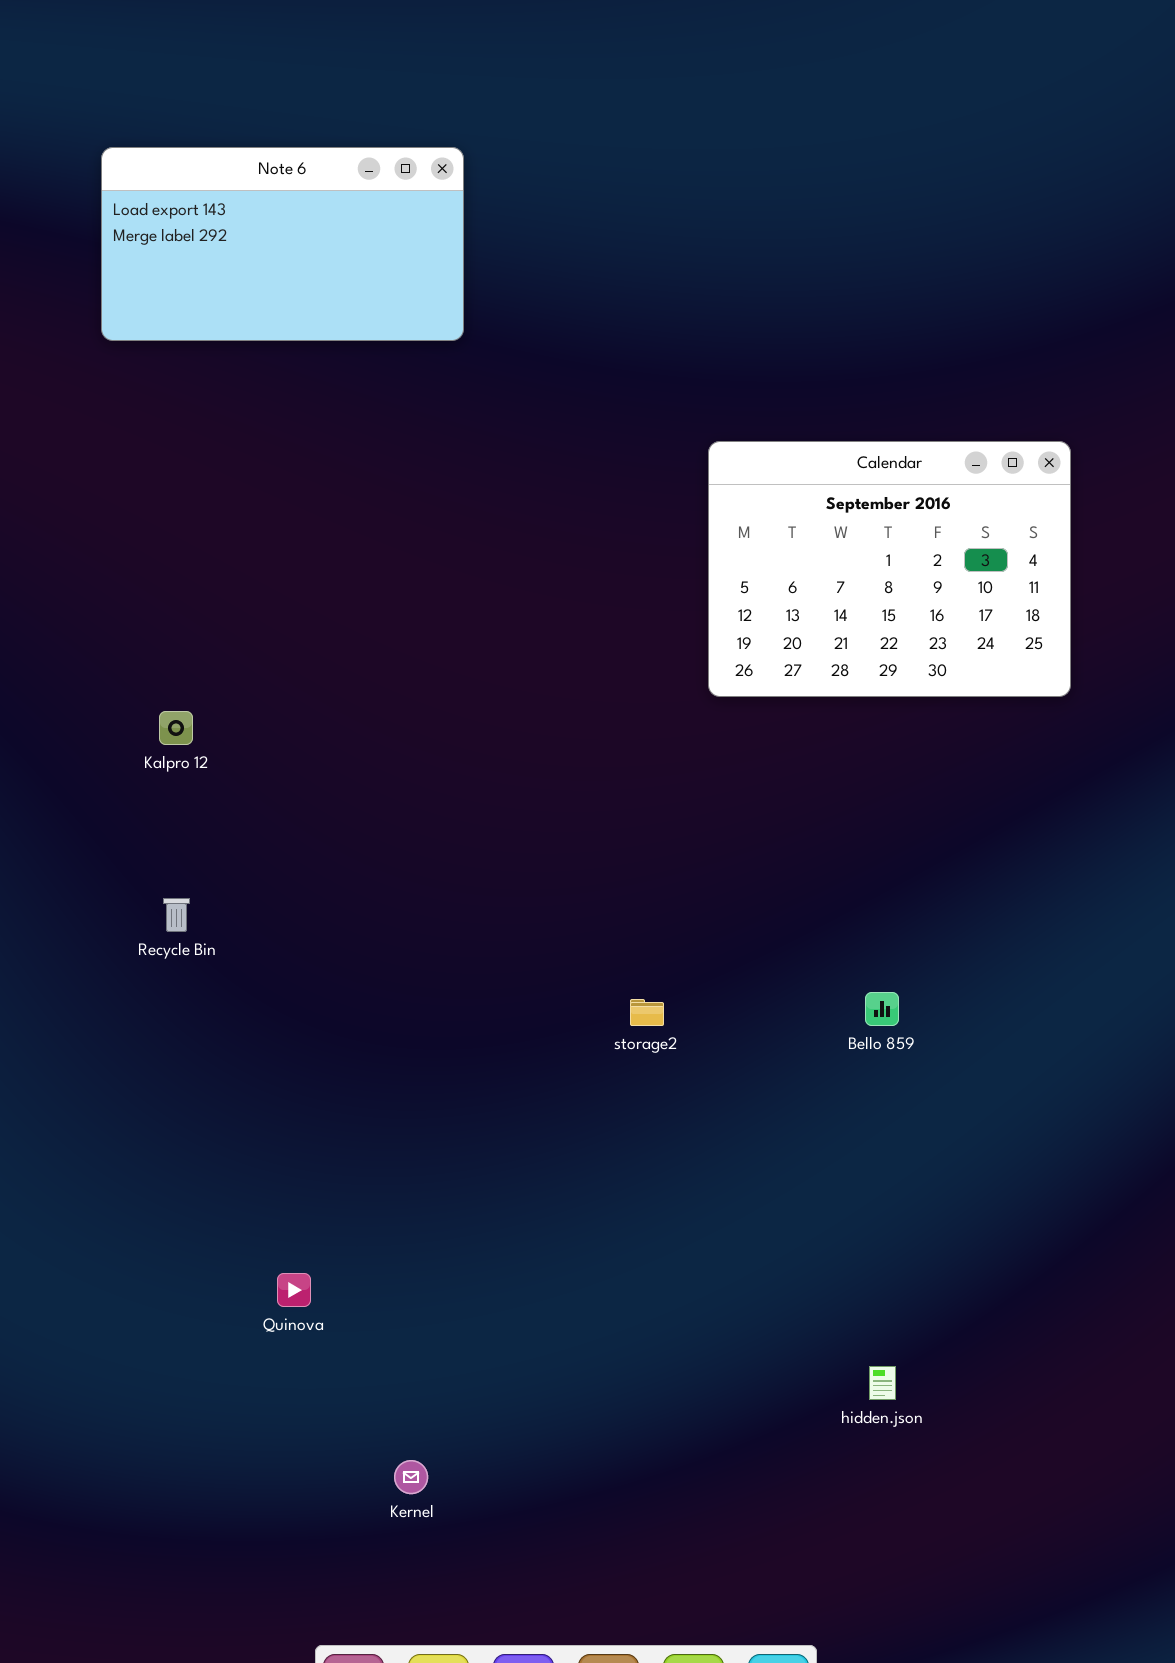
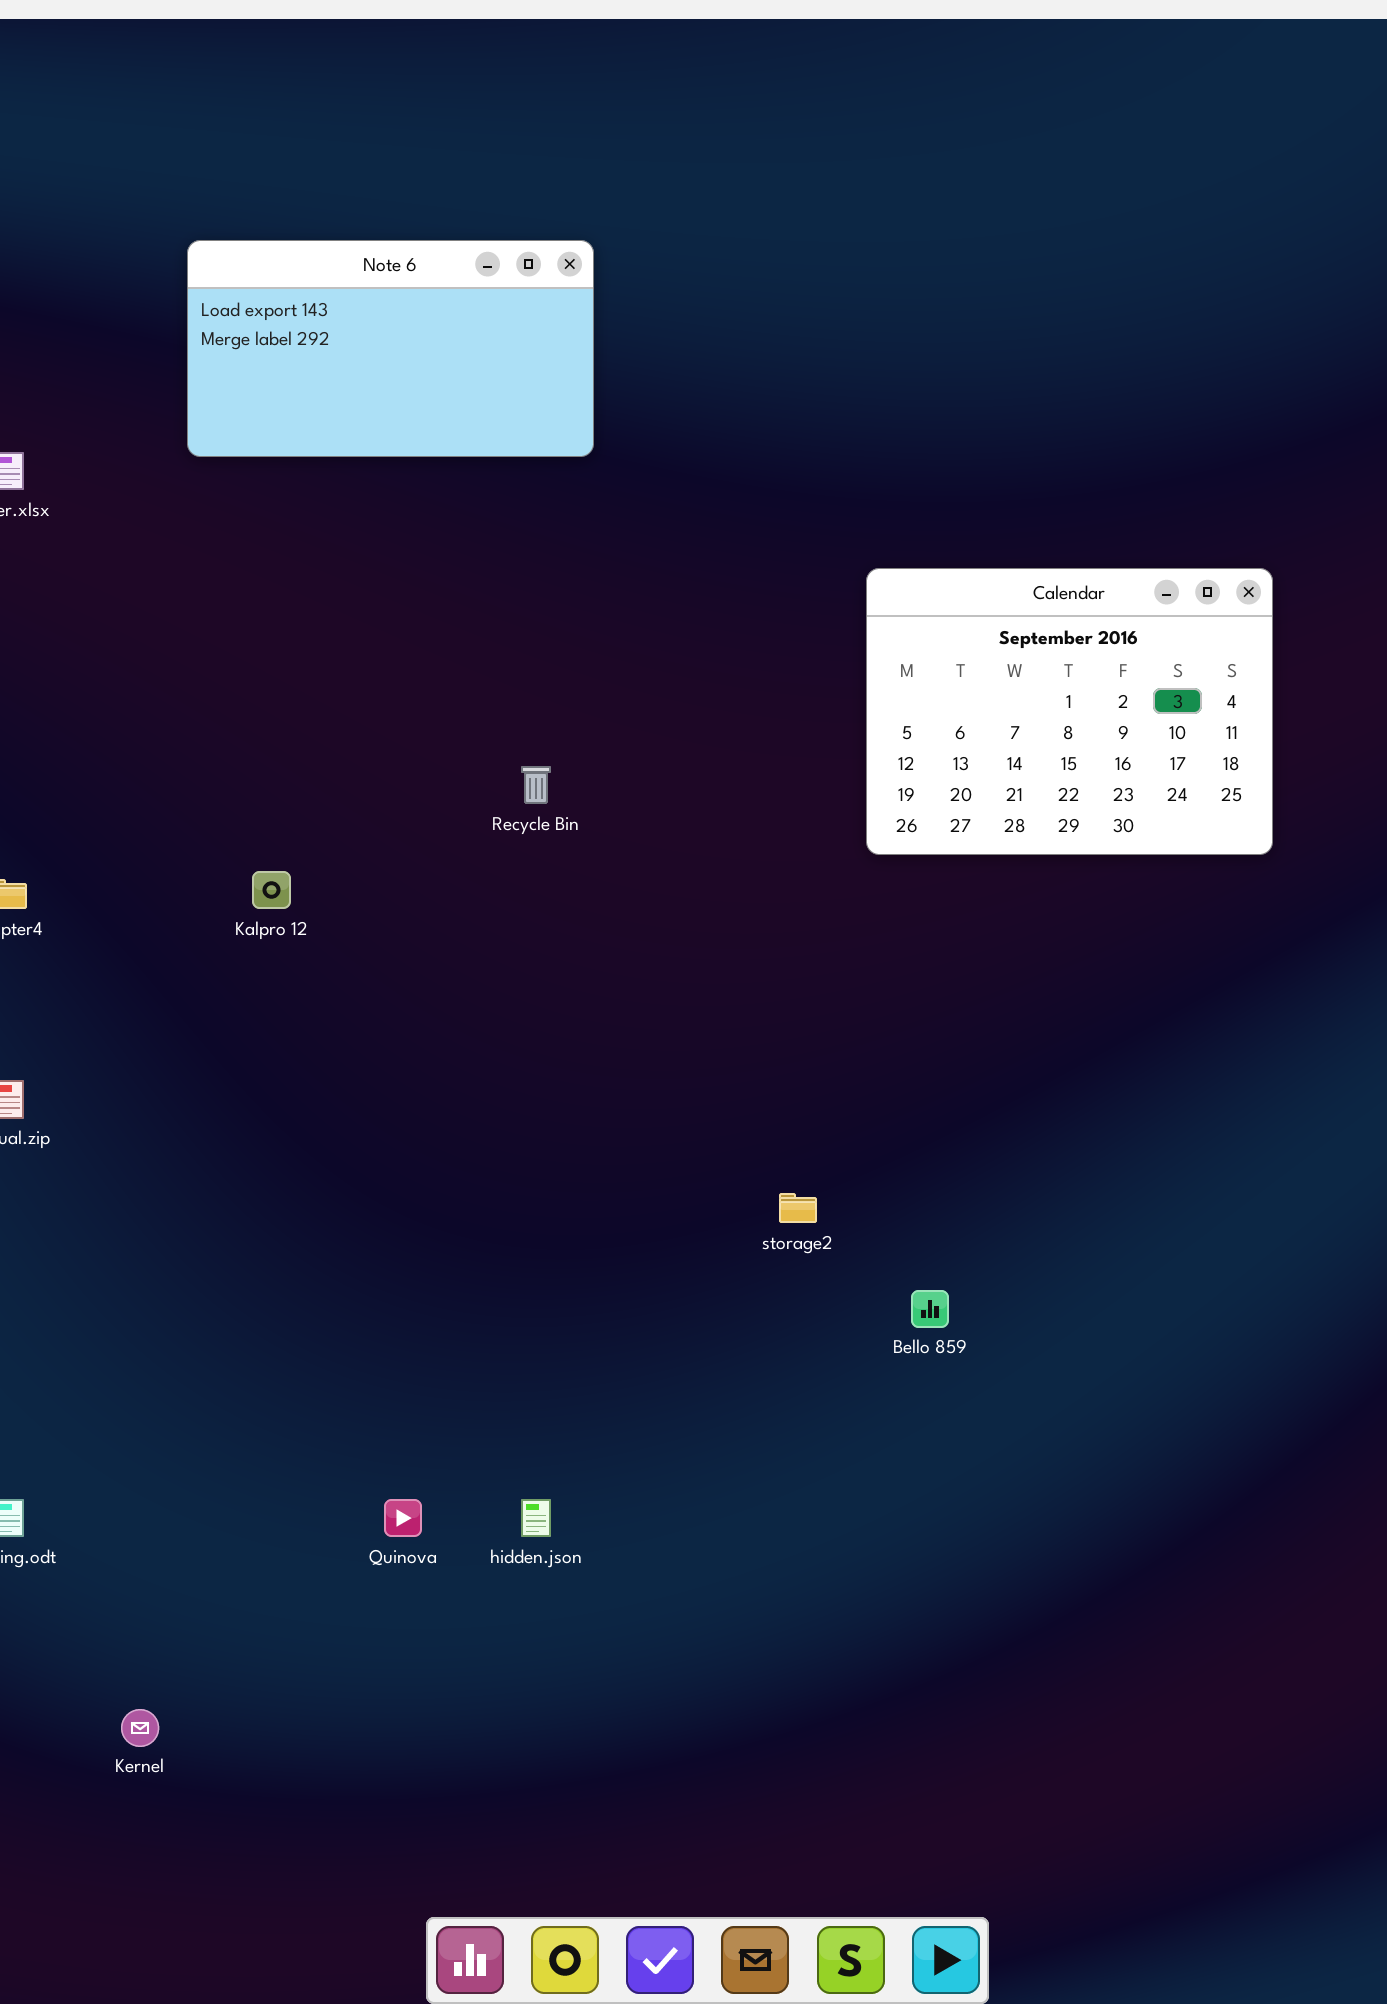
Recycle Bin: [163,898,190,932] -> [521,766,551,804], moved
Bello 859: [865,992,899,1026] -> [911,1290,949,1328], moved
hidden.json: [869,1366,896,1400] -> [521,1499,551,1537], moved
Kernel: [394,1460,428,1494] -> [121,1709,159,1747], moved

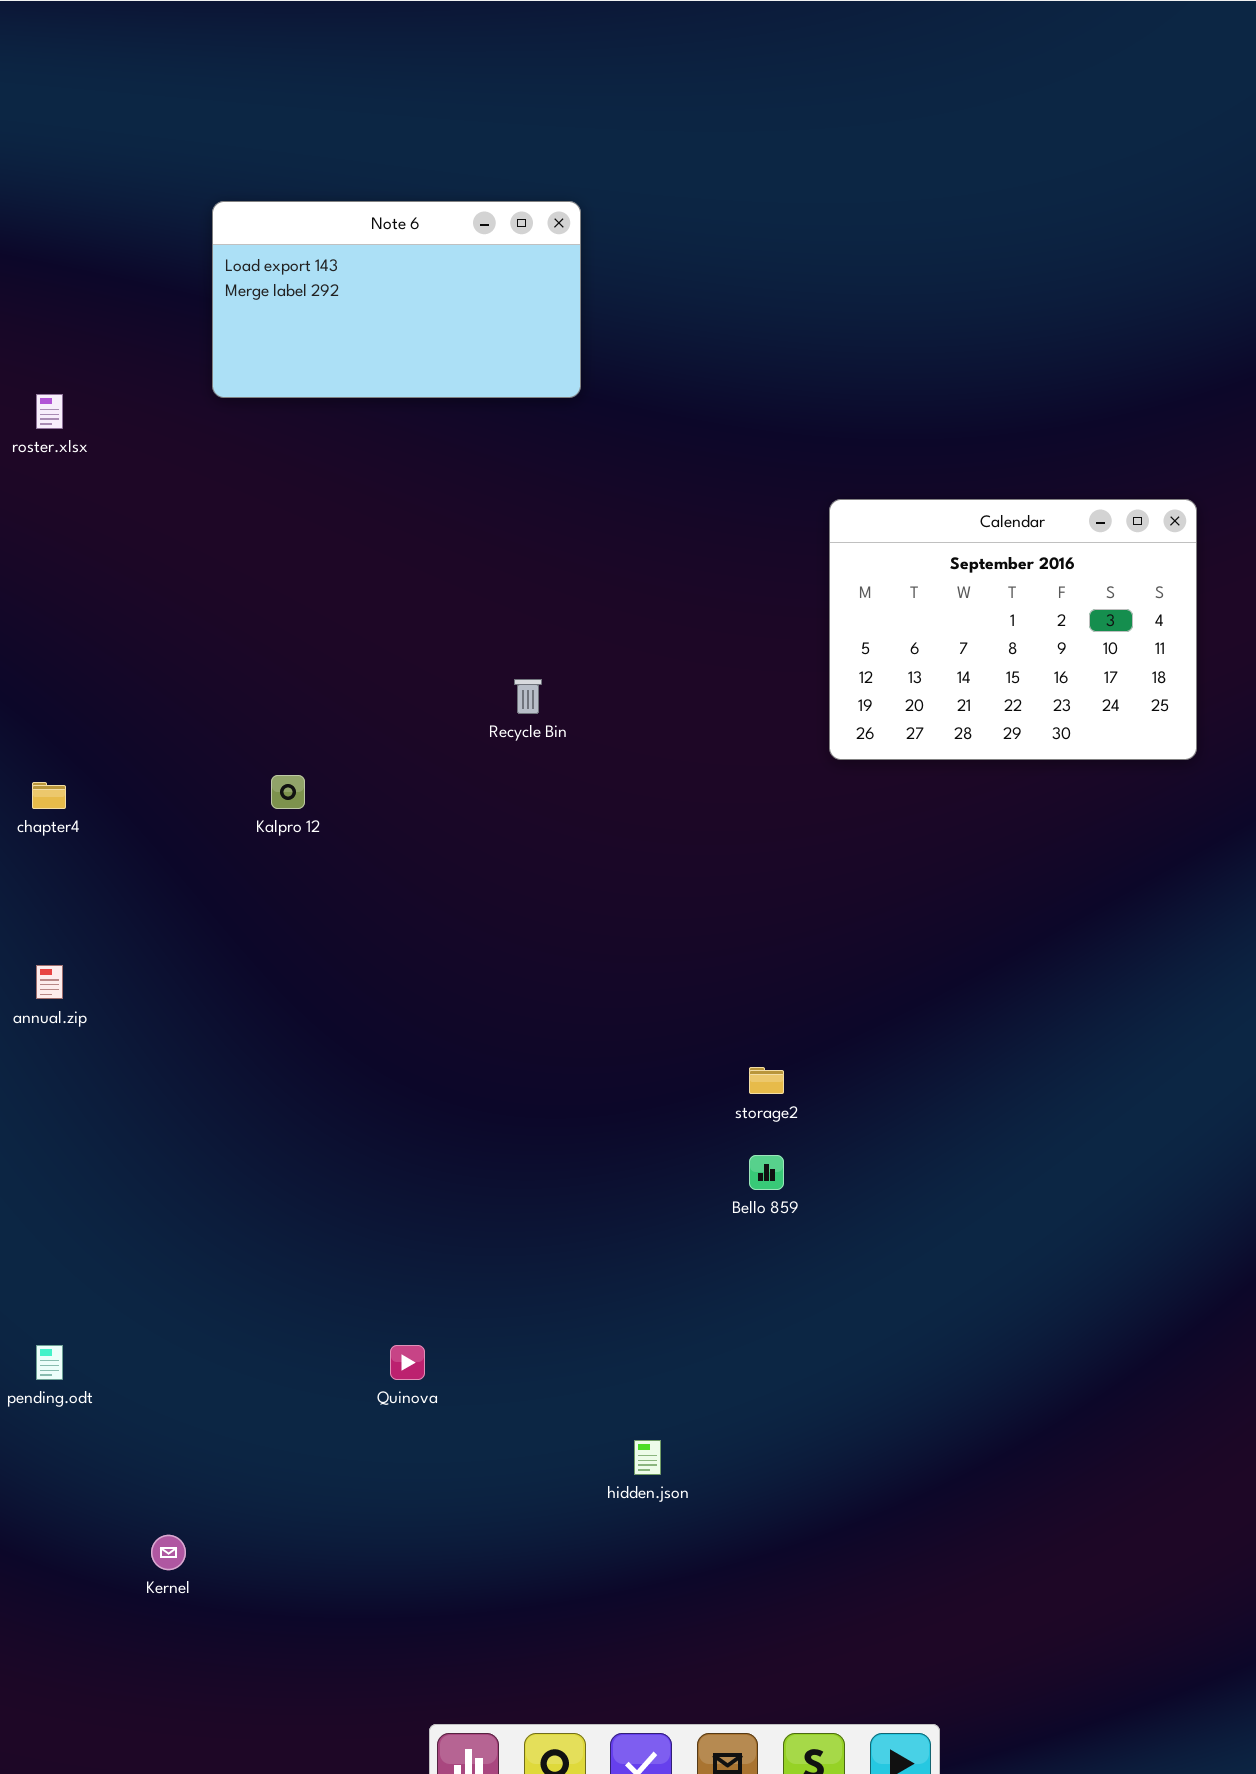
Bello 859: [911,1290,949,1328] -> [749,1155,784,1190], moved
hidden.json: [521,1499,551,1537] -> [634,1440,661,1475], moved

